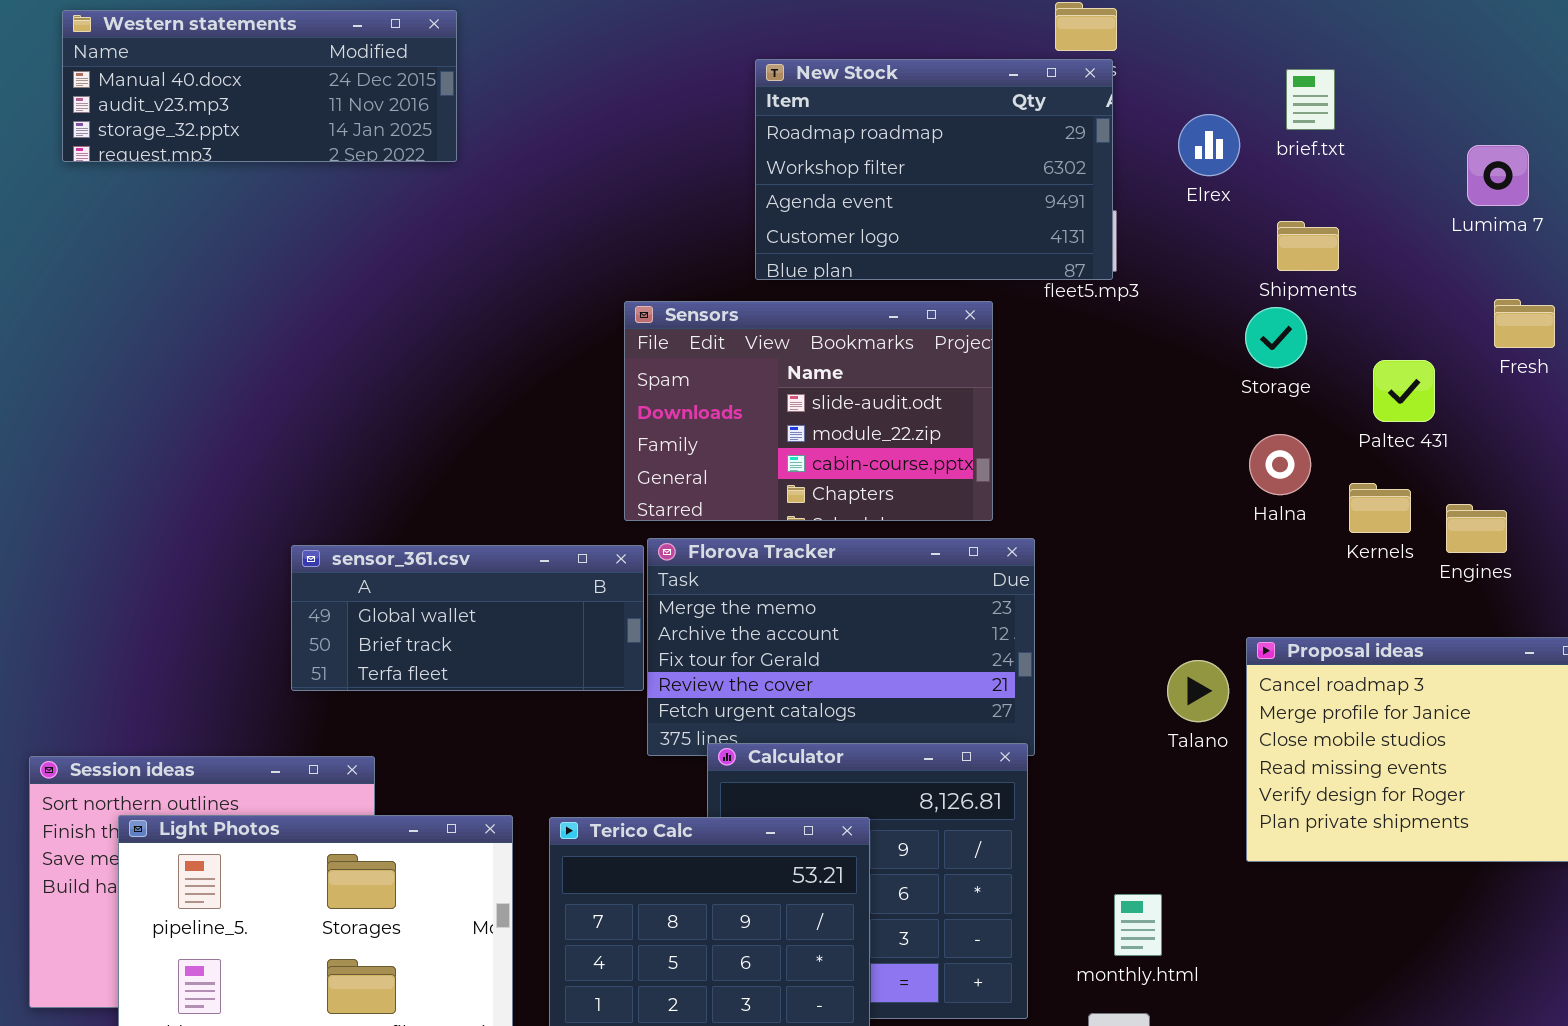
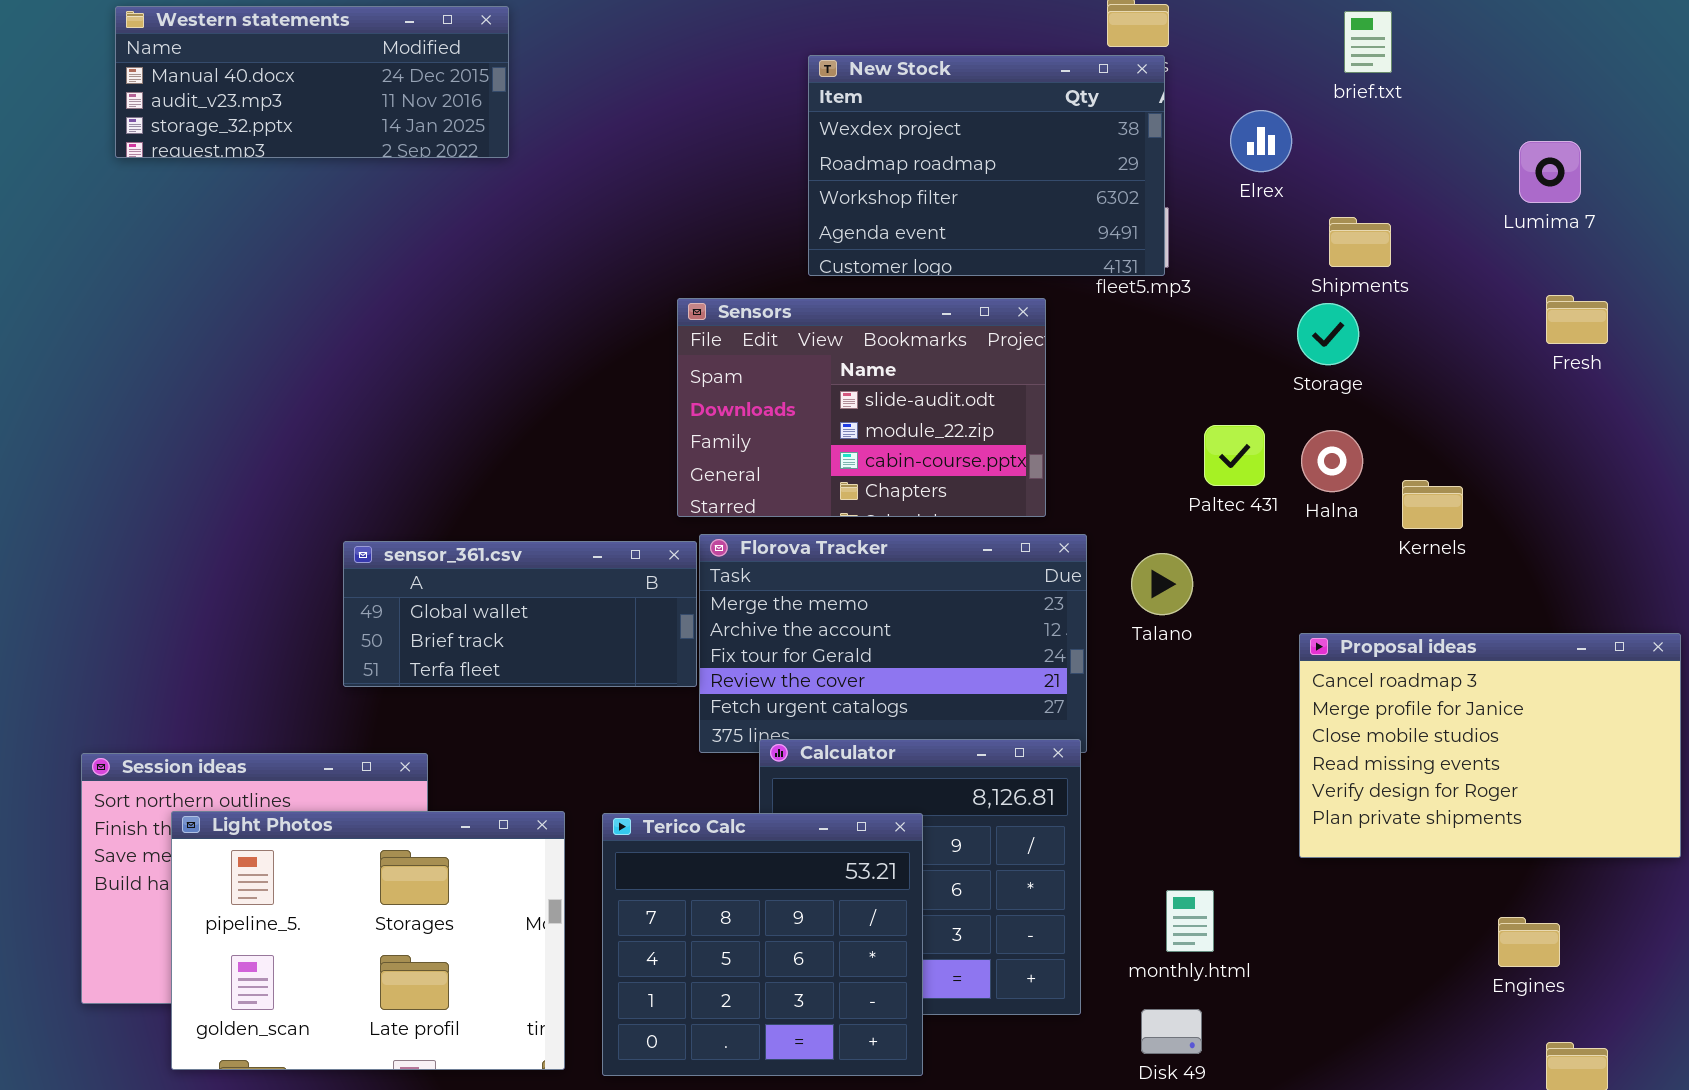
New Stock: [755,59,1113,280] -> [808,55,1165,276], scrolled up 1 row
brief.txt: [1286,69,1335,130] -> [1344,11,1392,73], moved
Paltec 431: [1373,360,1435,422] -> [1204,425,1265,486], moved
Engines: [1446,504,1507,553] -> [1498,917,1560,967], moved
Talano: [1167,660,1229,722] -> [1131,553,1193,615], moved

